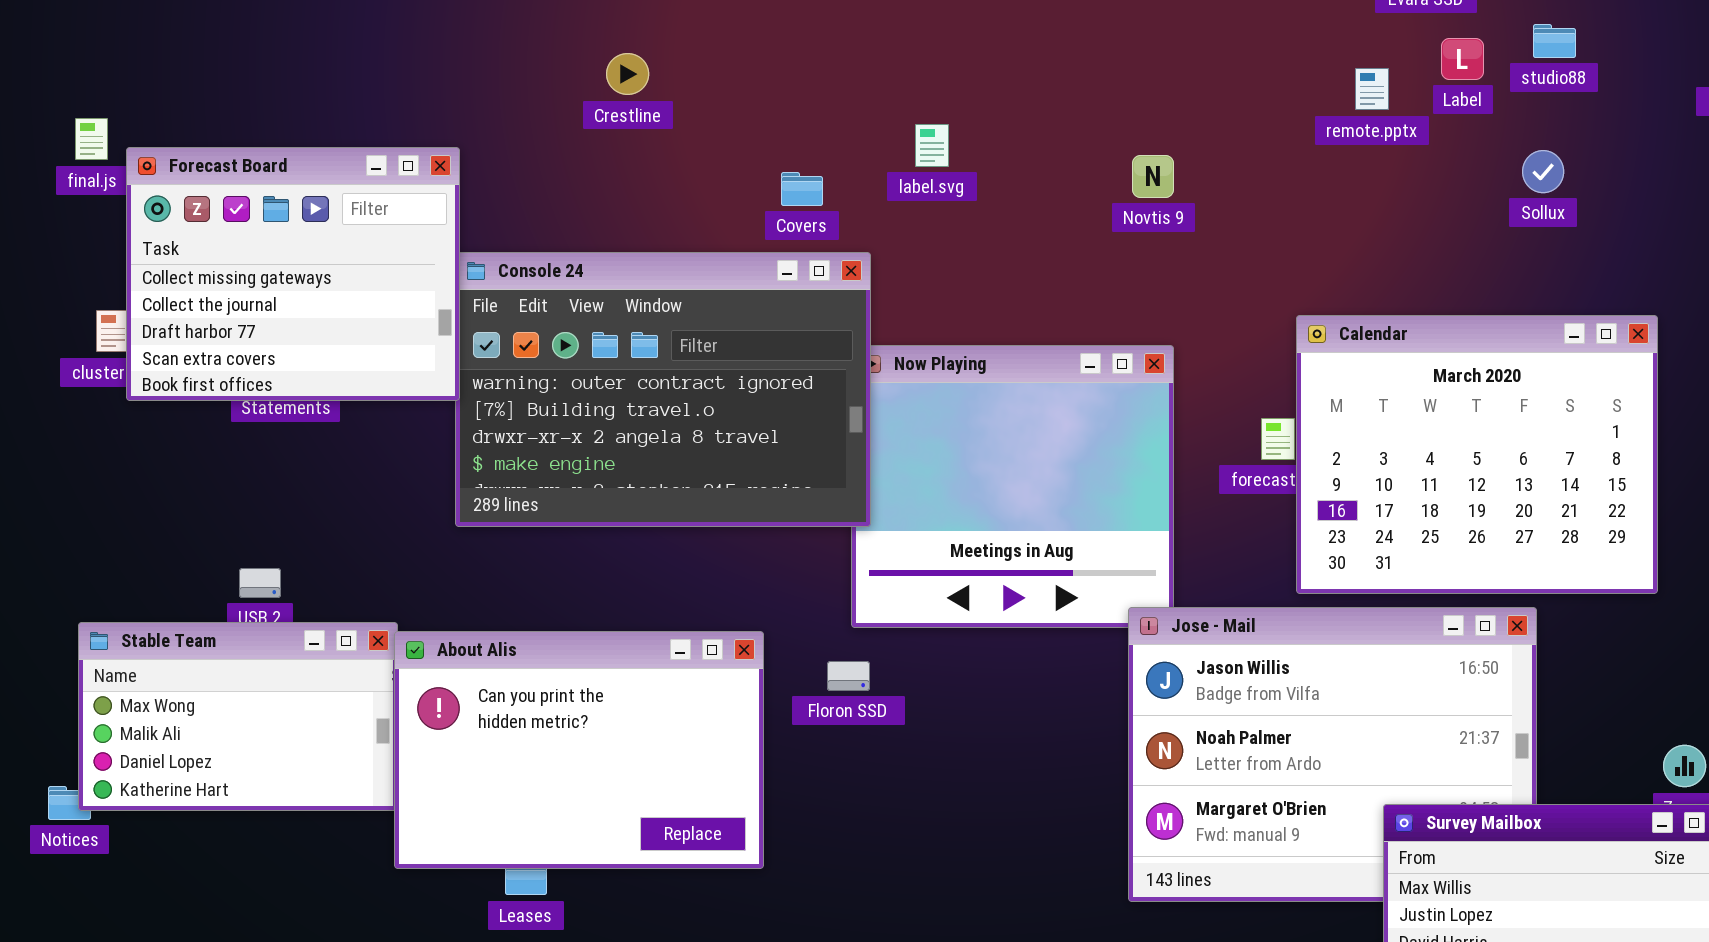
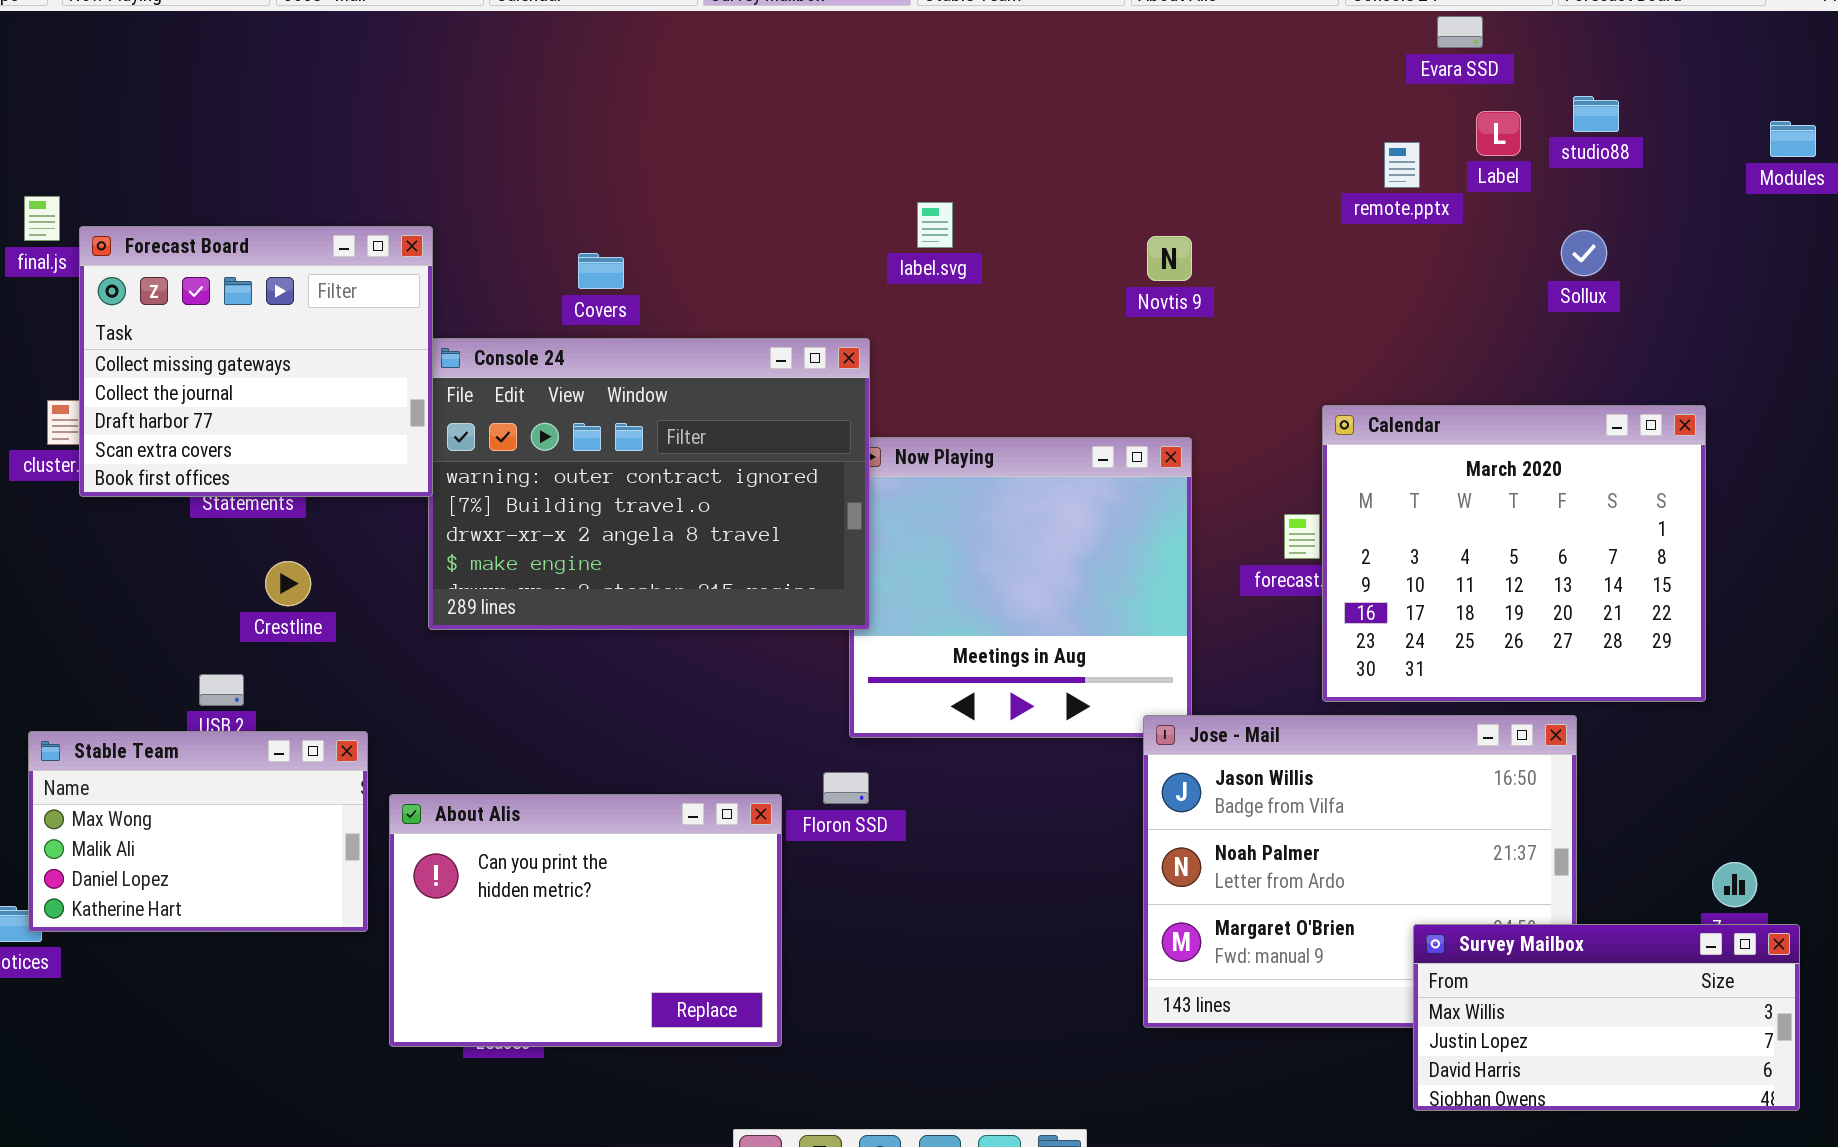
Crestline: [606,53,649,95] -> [265,561,311,606], moved
Covers: [781,172,823,206] -> [578,253,624,289], moved
About Alis: [394,631,764,869] -> [389,794,782,1047], moved

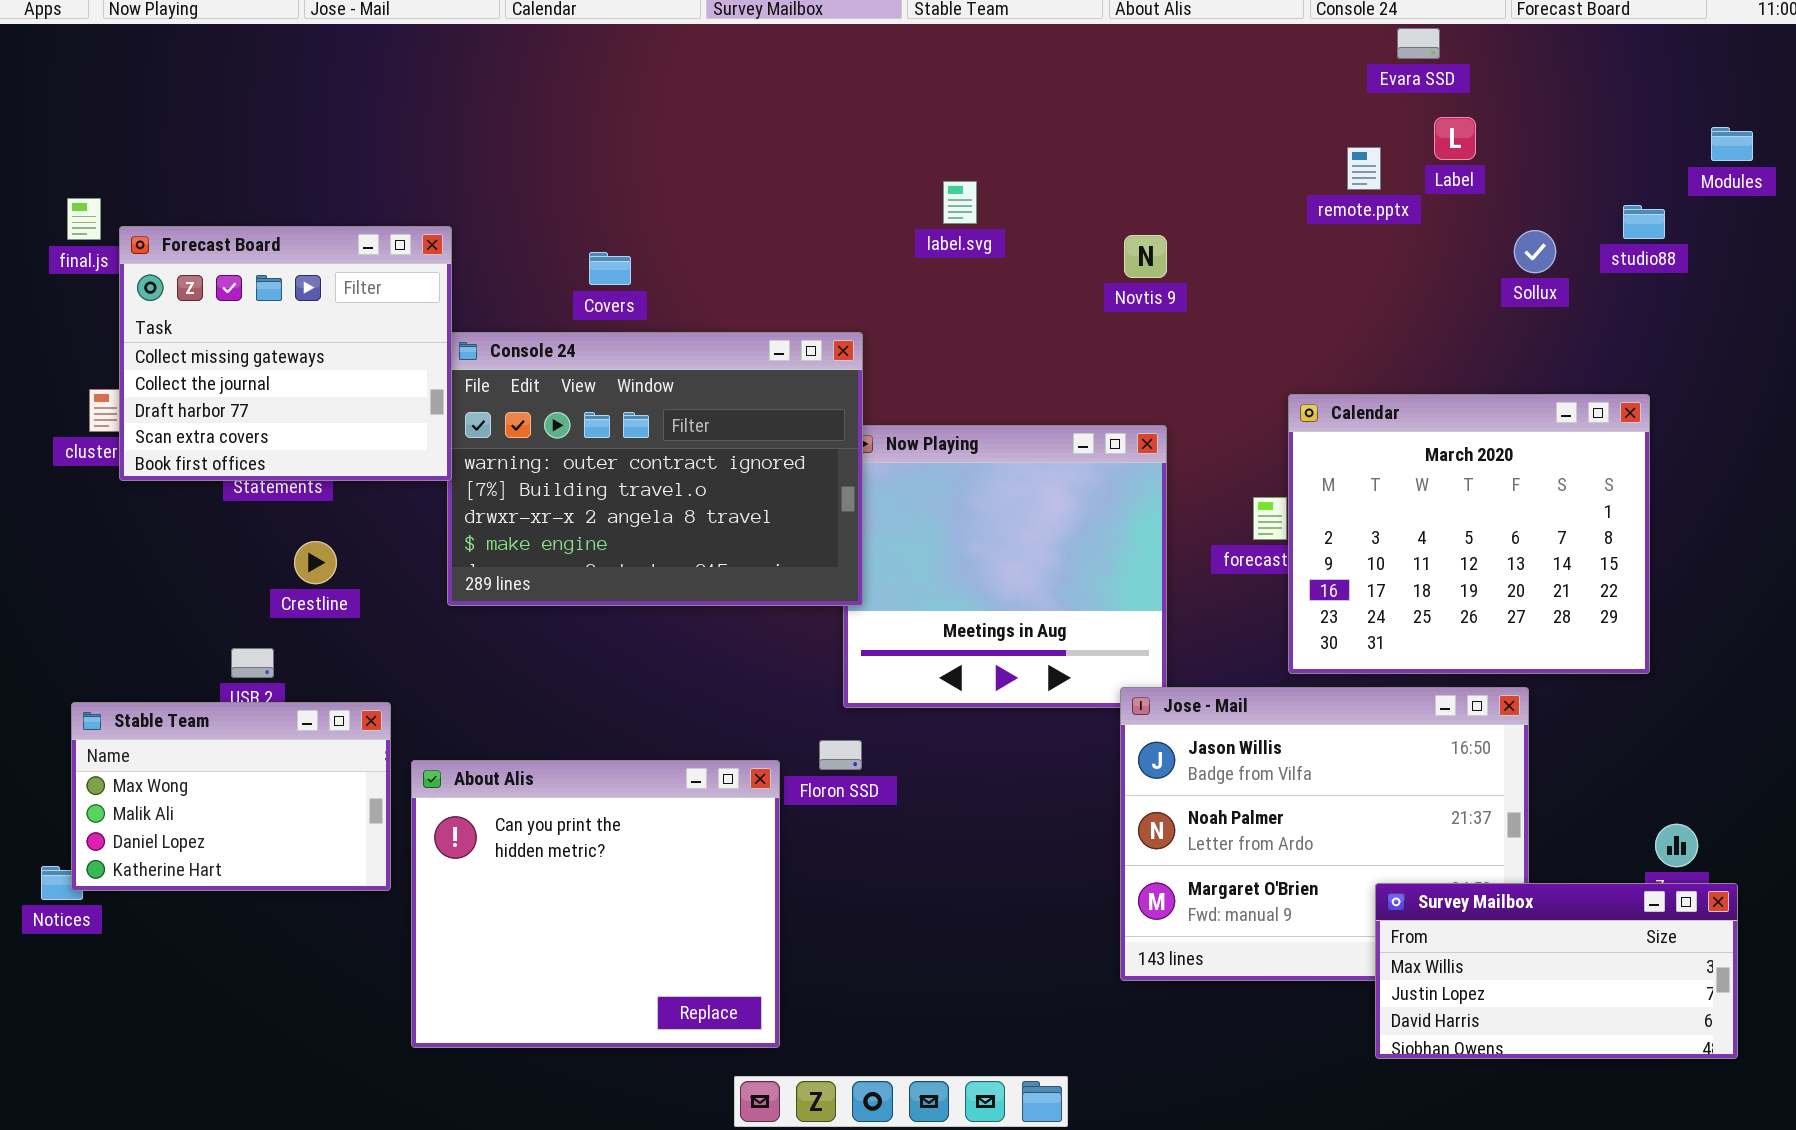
studio88: [1573,96,1619,132] -> [1623,205,1665,239], moved
label.svg: [917,202,953,248] -> [943,181,977,224], moved
About Alis: [389,794,782,1047] -> [411,760,780,1048], resized

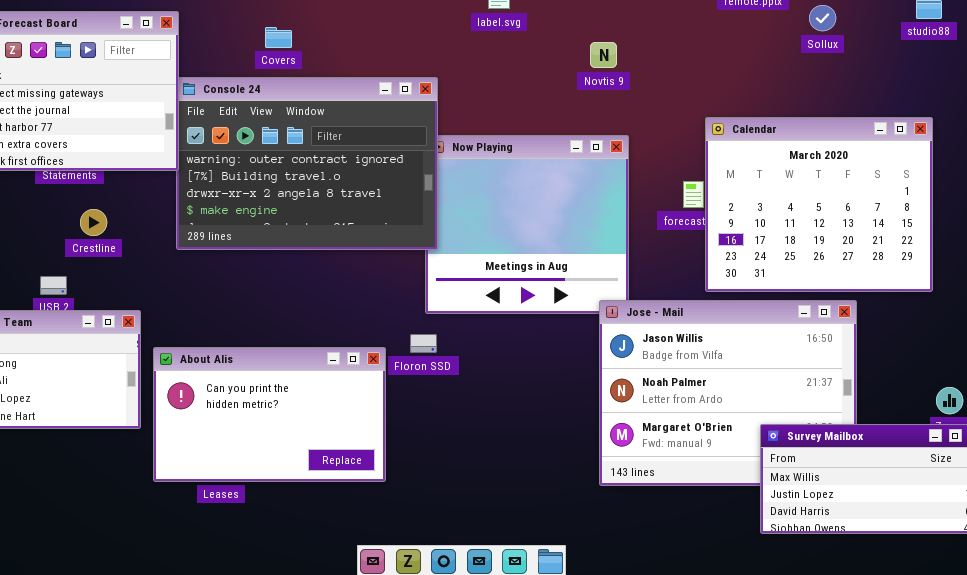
Sollux: [1514,230,1556,273] -> [809,5,836,31], moved
Novtis 9: [1124,235,1167,278] -> [590,42,617,68], moved
About Alis: [411,760,780,1048] -> [153,347,386,482], resized

